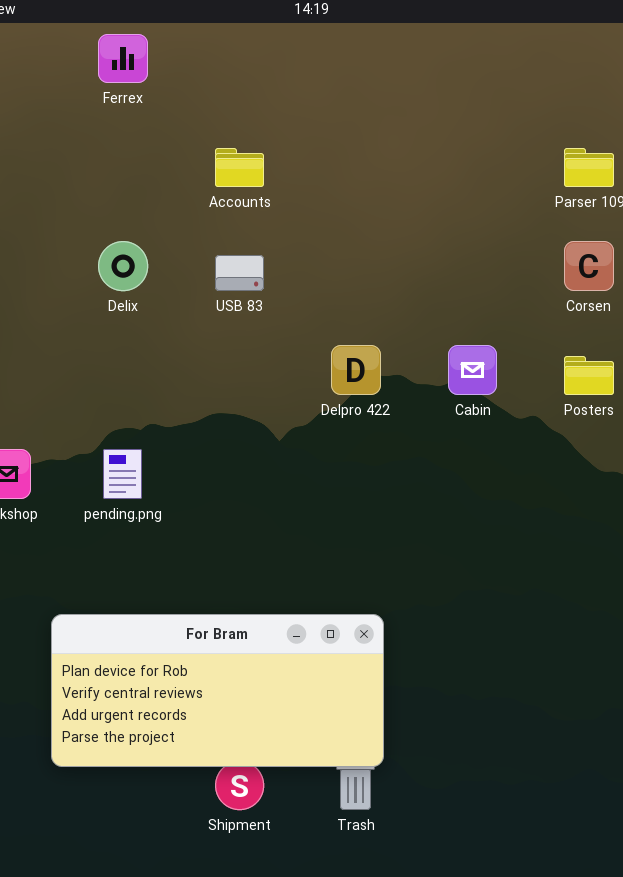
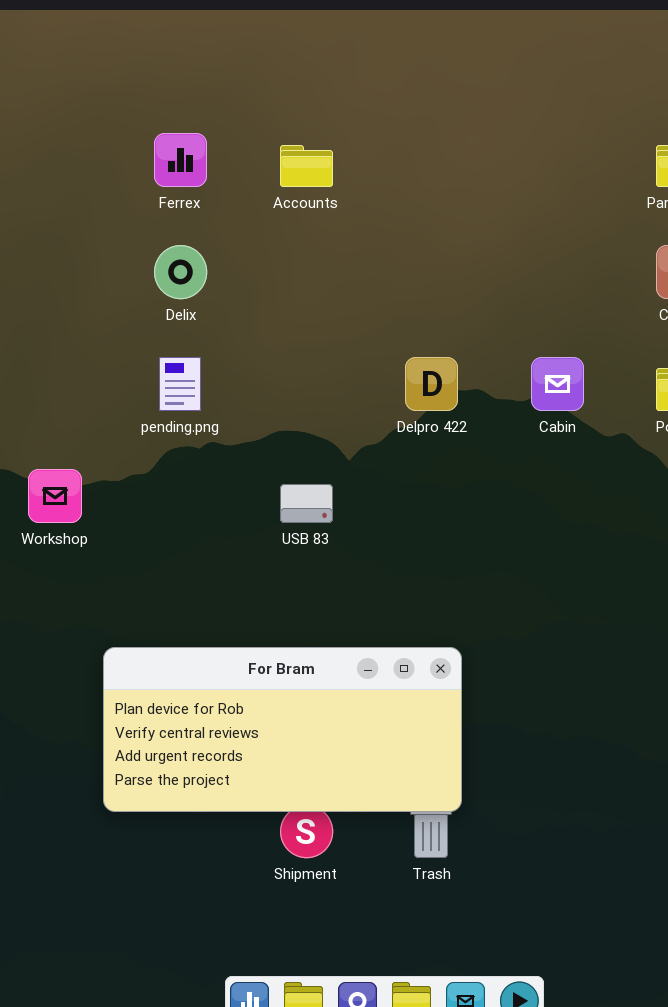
Ferrex: [98,34,148,83] -> [154,133,207,187], moved
USB 83: [215,255,264,291] -> [280,484,333,523], moved
pending.png: [103,449,142,499] -> [159,357,201,411], moved

